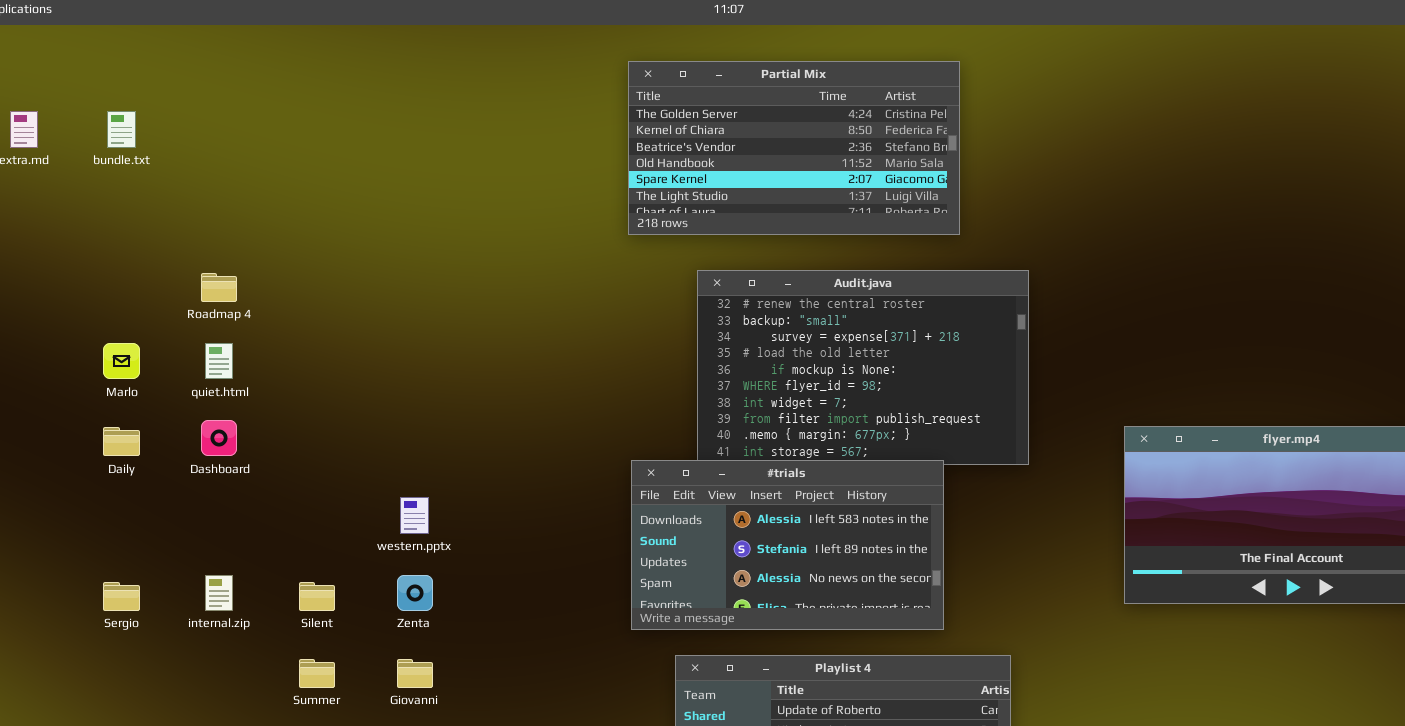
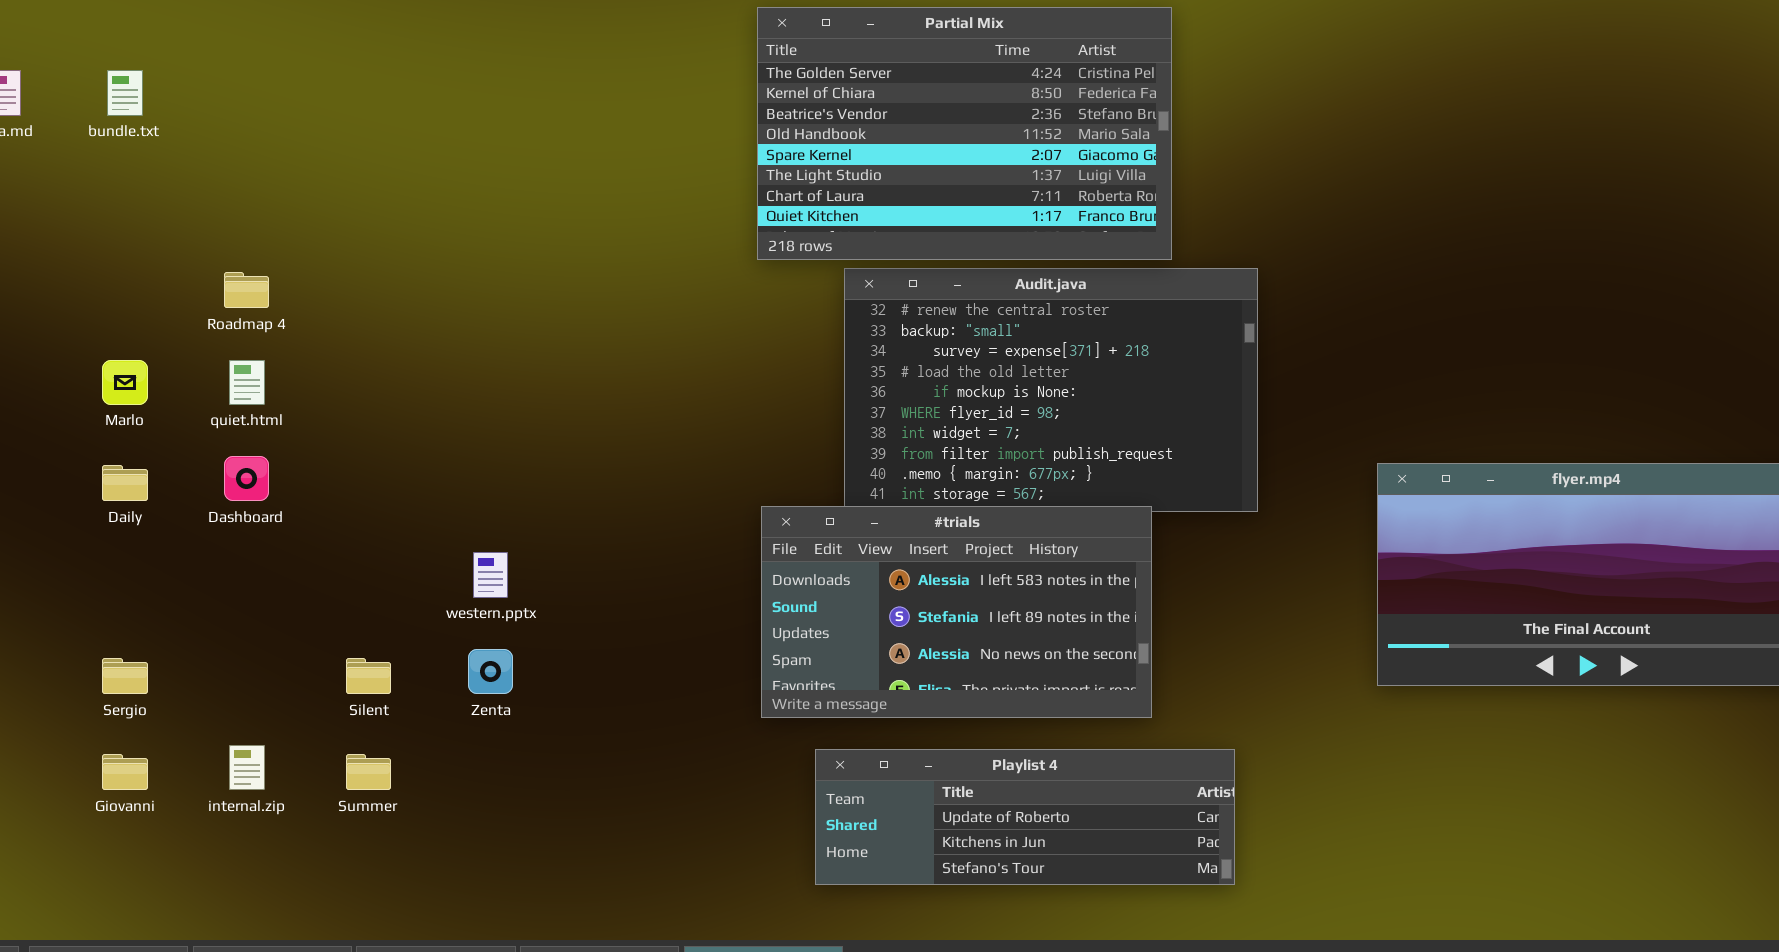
Partial Mix: [628,61,960,235] -> [757,7,1172,260], resized
internal.zip: [205,575,233,611] -> [229,745,265,790], moved
Giovanni: [397,659,433,688] -> [102,754,148,790], moved

